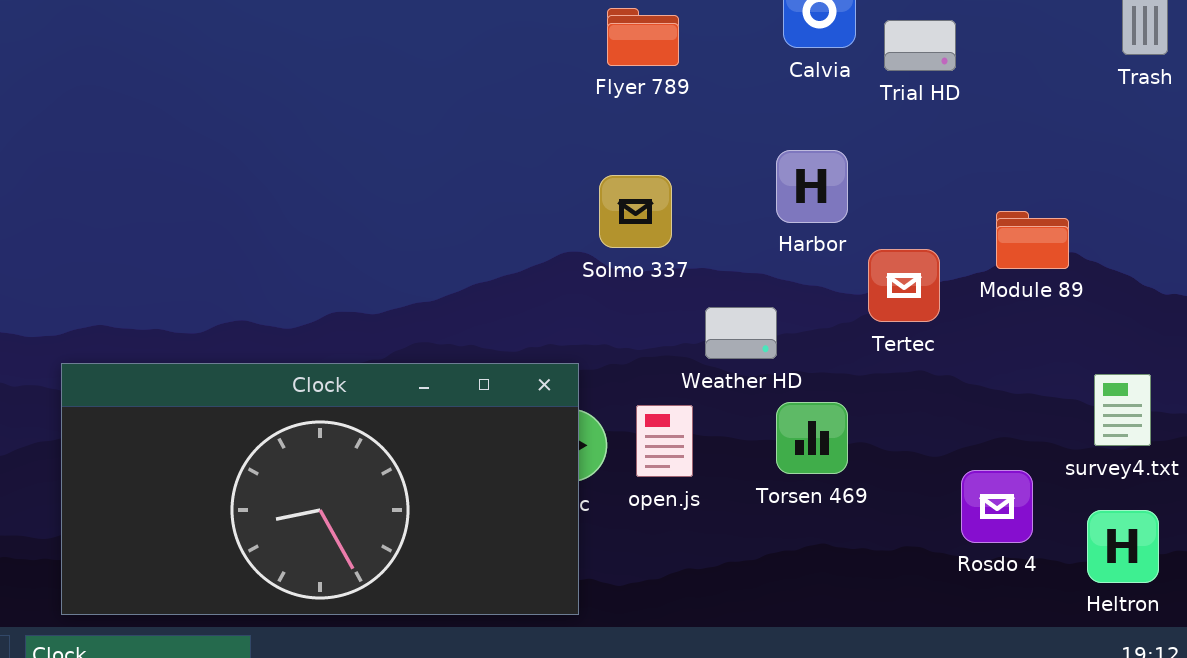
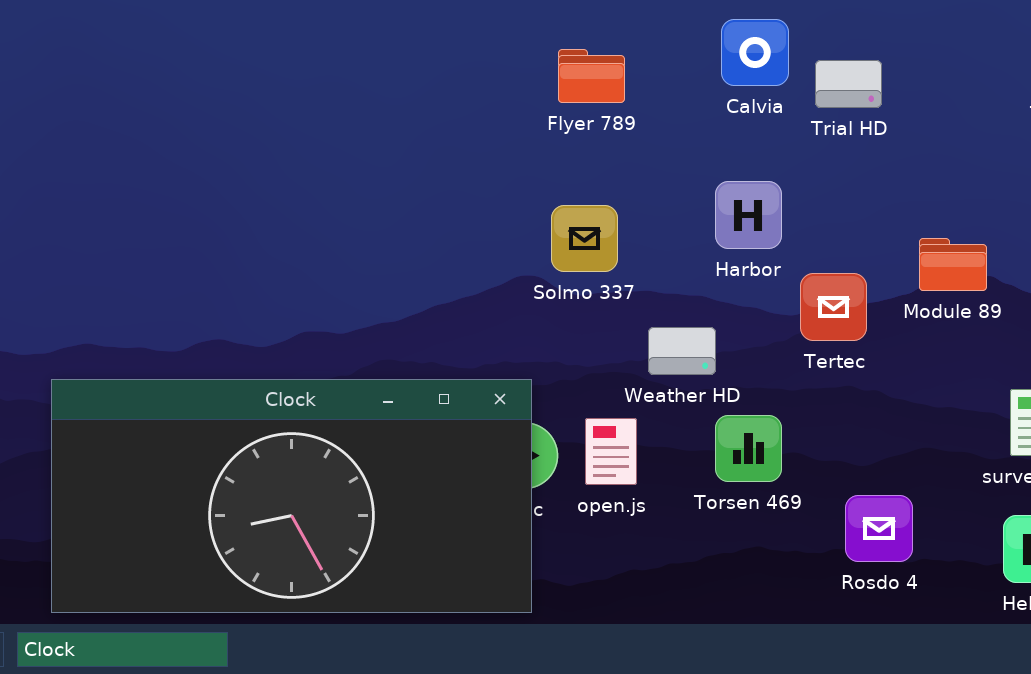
Rosdo 4: [961,470,1033,543] -> [845,495,913,562], moved

